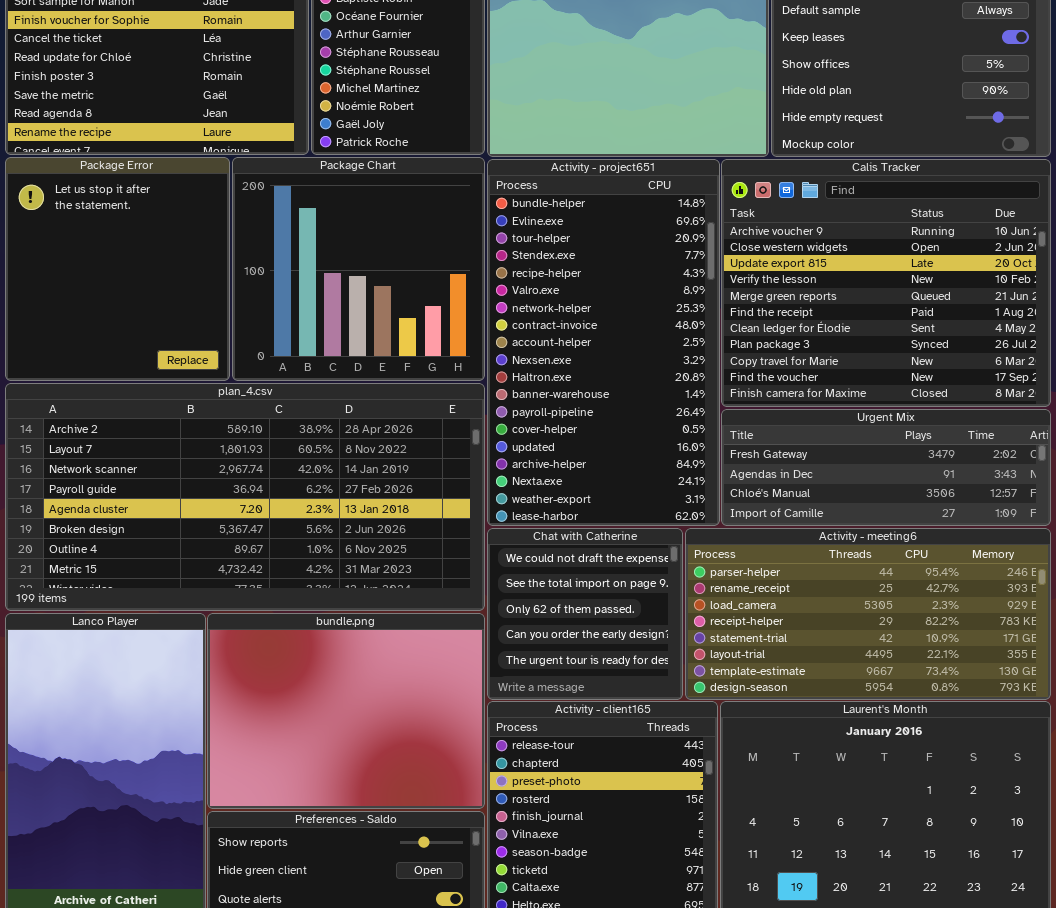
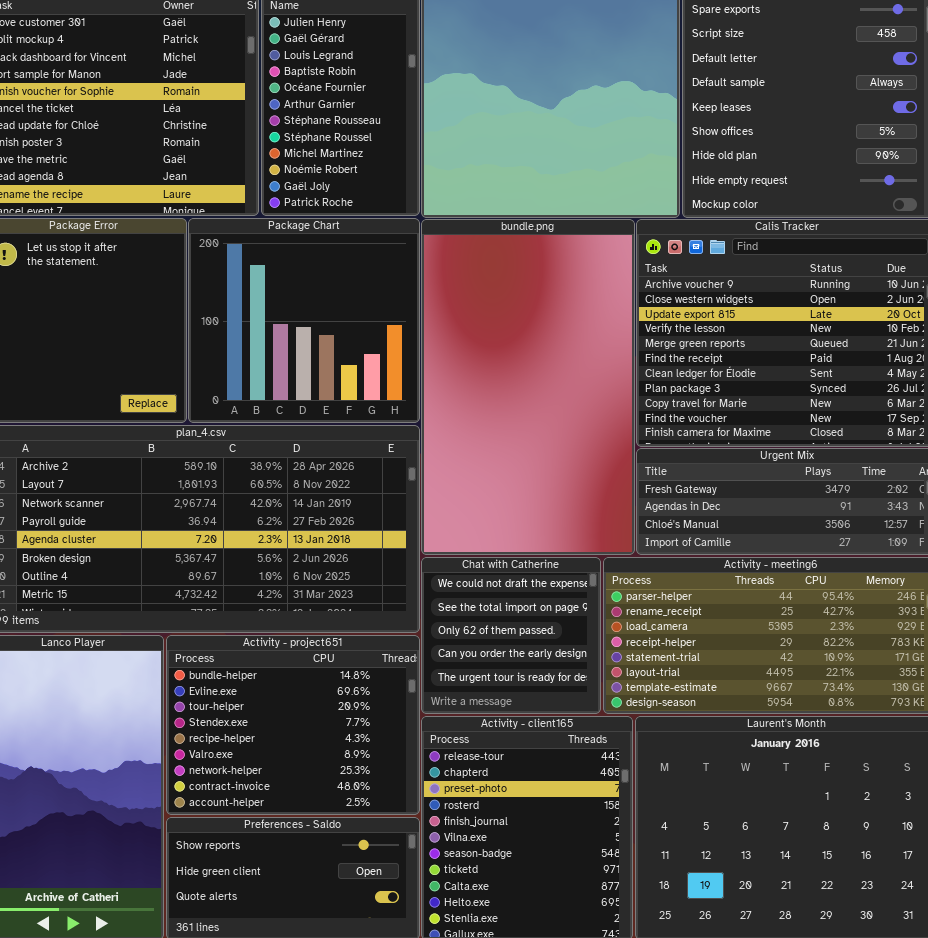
Activity - project651: [487,159,720,526] -> [166,635,420,815], moved, resized
bundle.png: [207,613,485,809] -> [421,219,635,555], moved, resized

